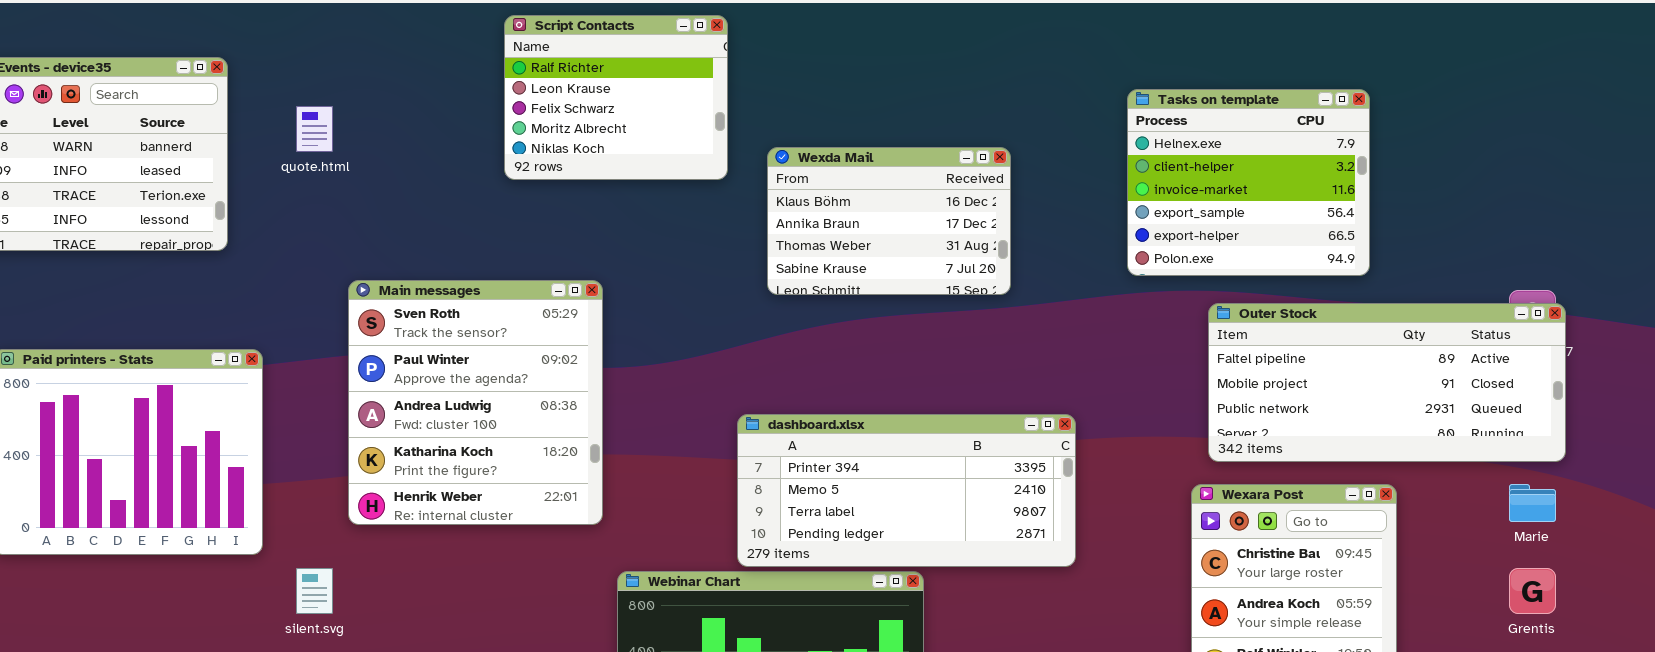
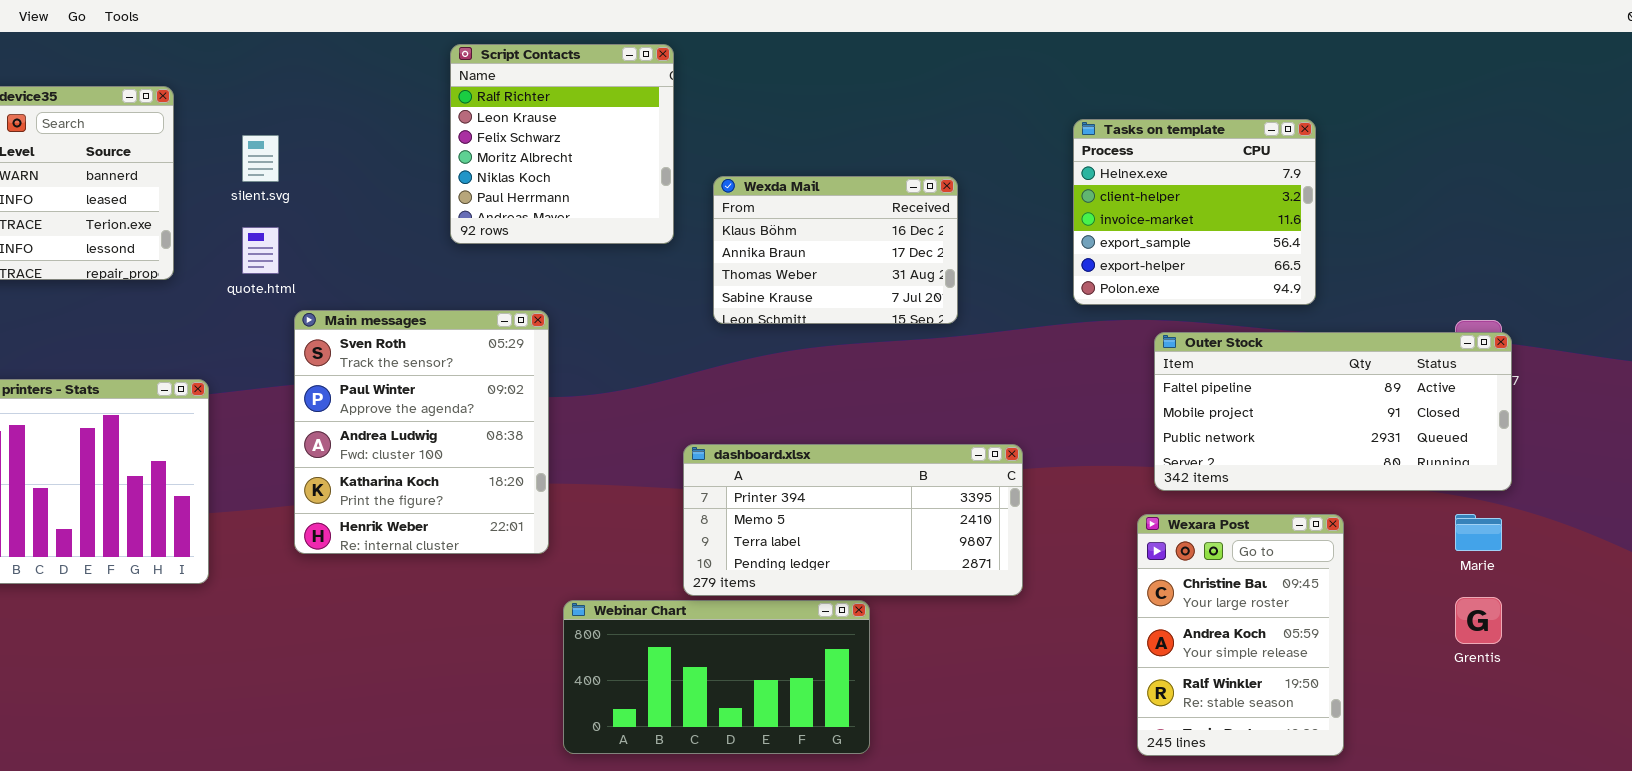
Script Contacts: [504,15,728,180] -> [450,44,674,244], resized
quote.html: [296,106,333,152] -> [242,227,279,274], moved
silent.svg: [296,568,333,614] -> [242,135,279,182], moved

